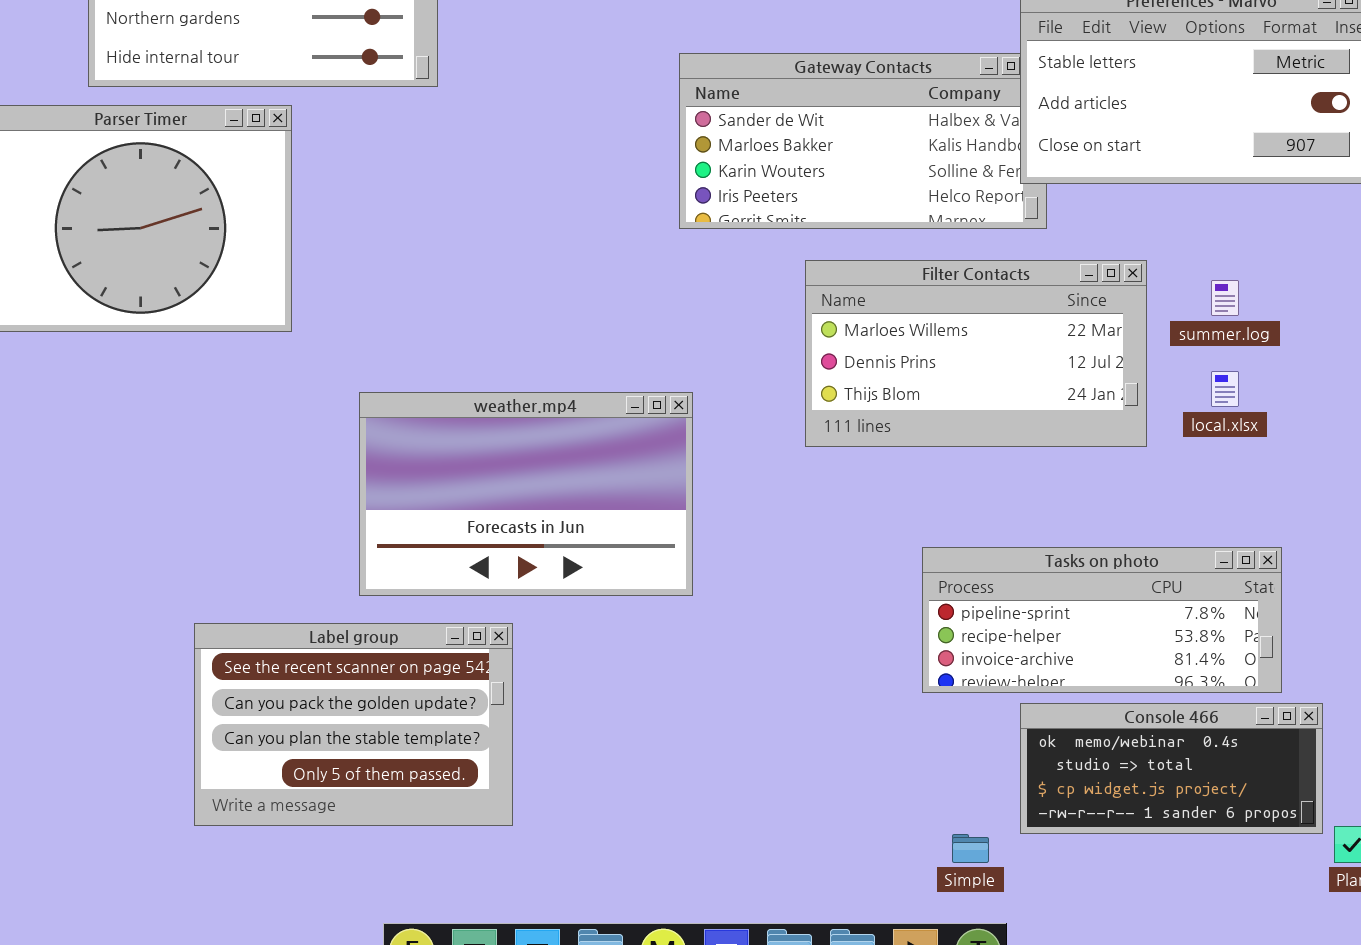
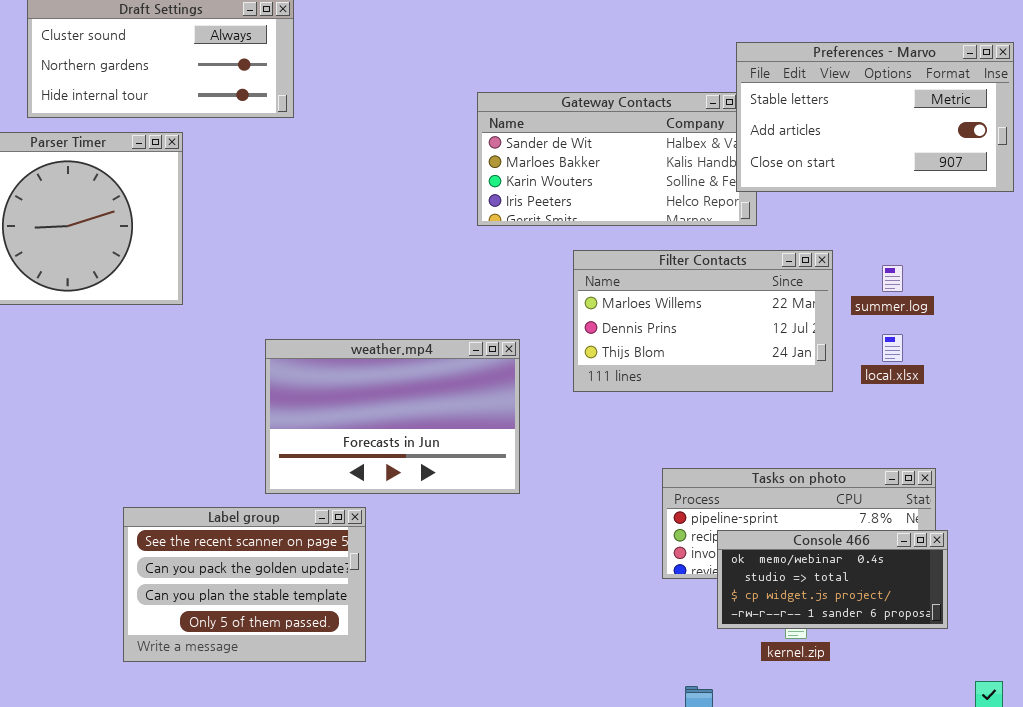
weather.mp4: [359,392,693,596] -> [265,339,520,494], moved
Label group: [194,623,513,826] -> [123,507,366,662], moved
Console 466: [1020,703,1323,834] -> [717,530,948,629], moved

